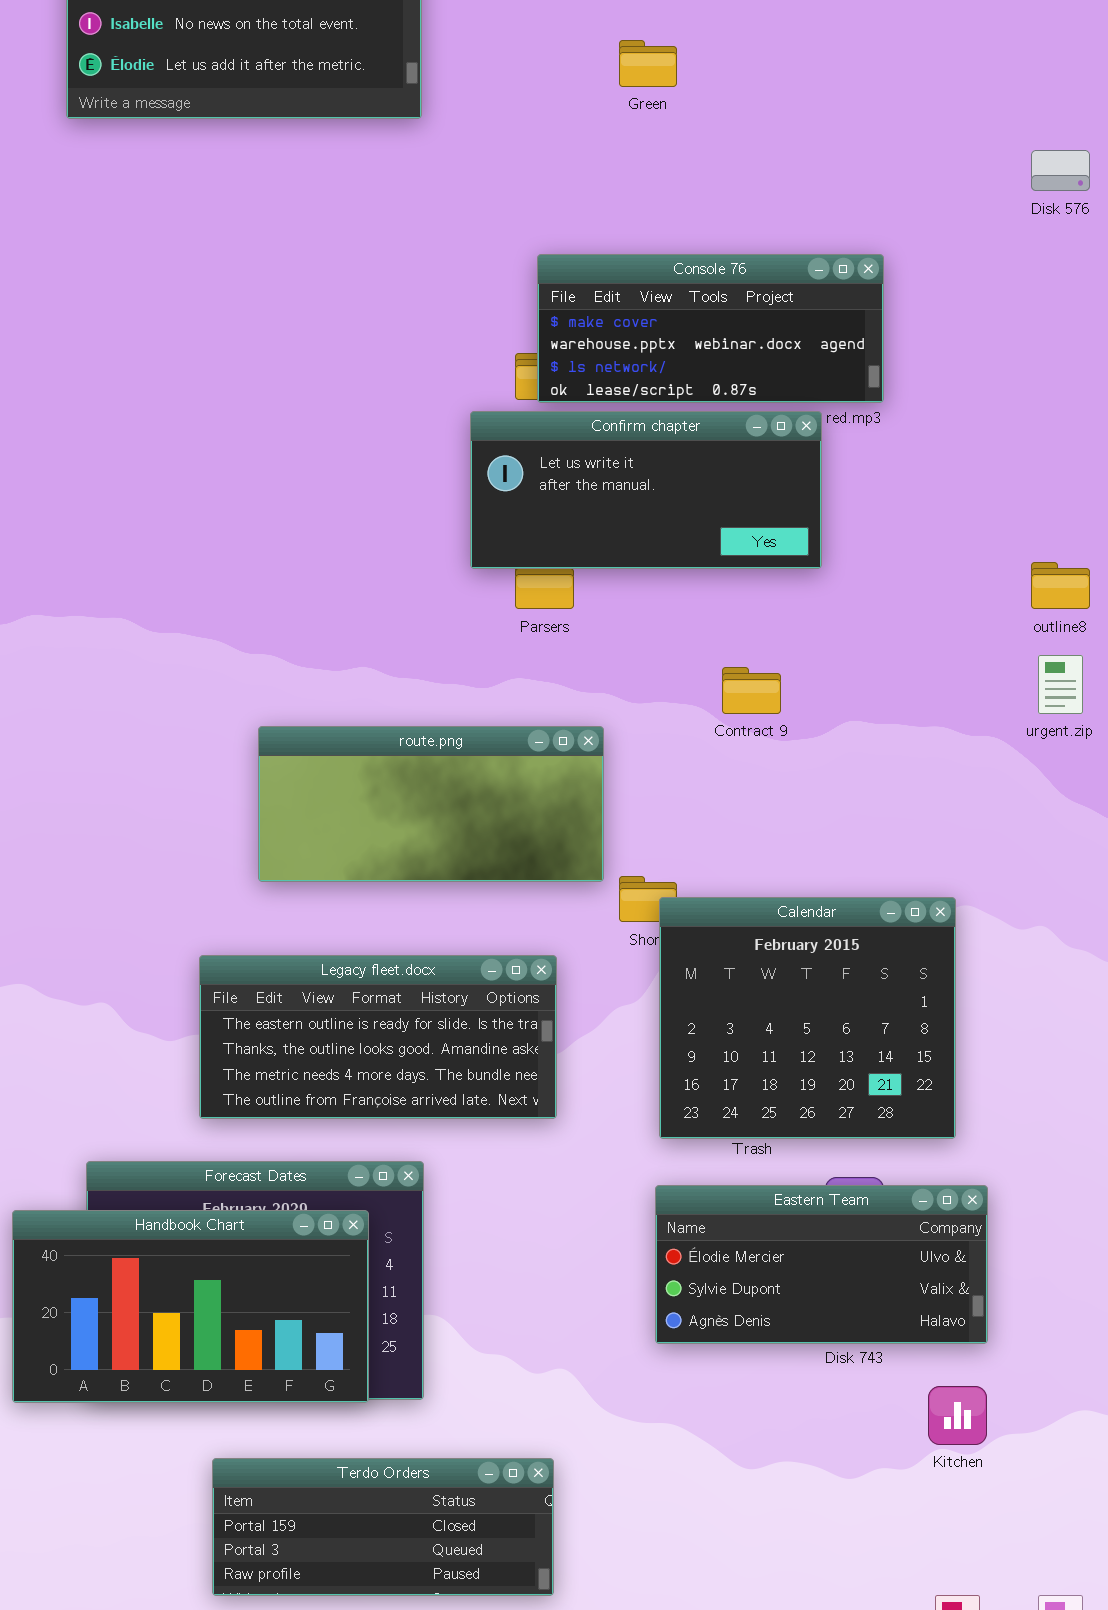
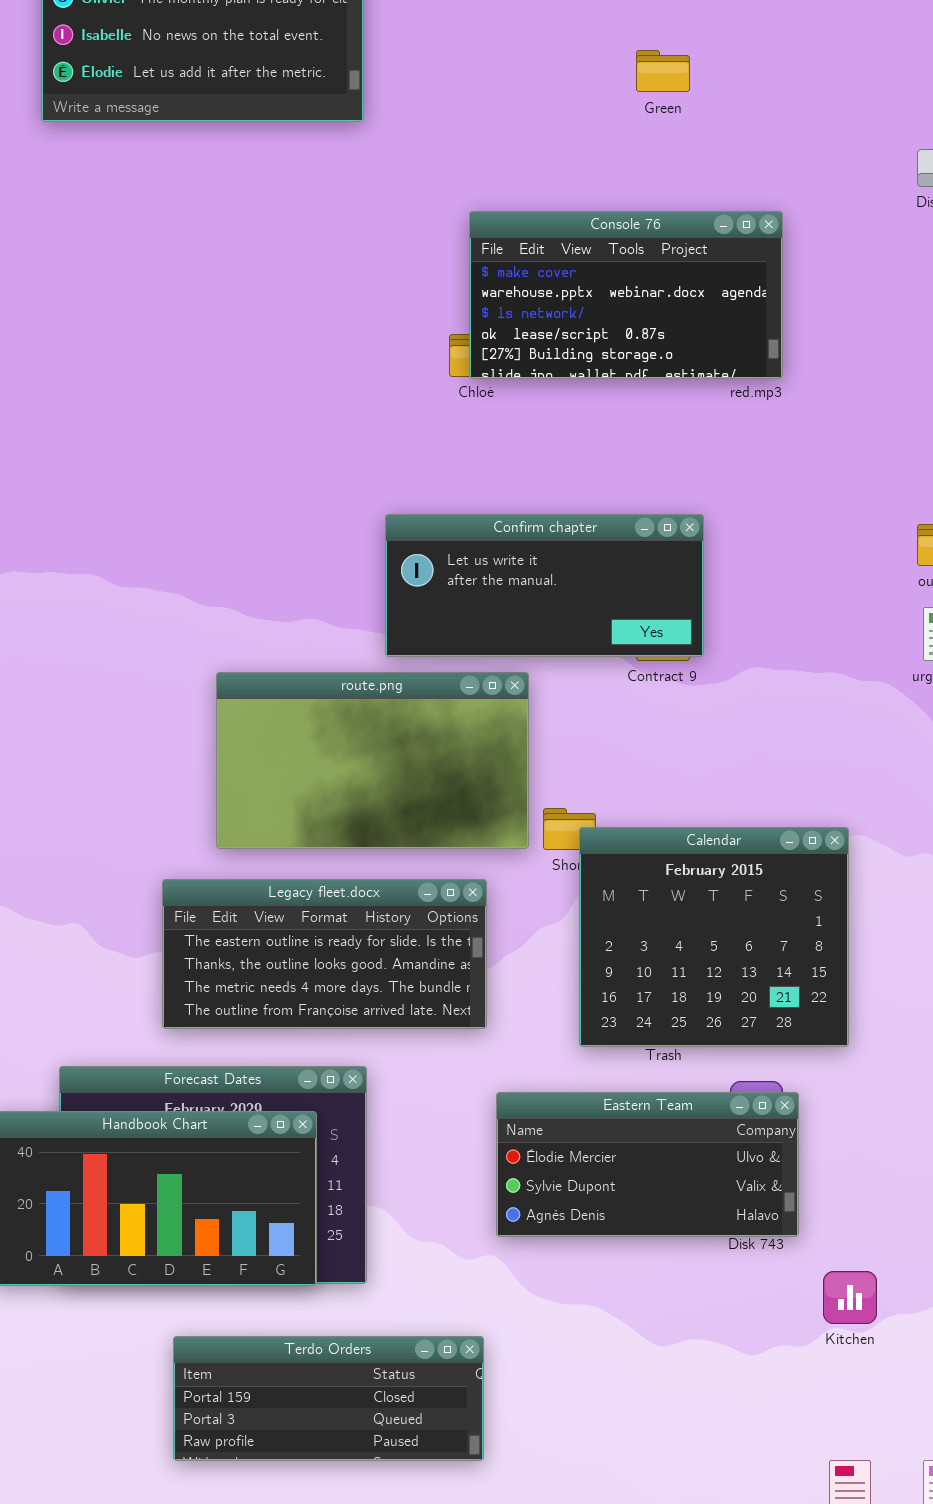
Green: [619,40,677,87] -> [636,50,690,92], moved
Console 76: [537,254,884,403] -> [469,211,783,379], resized
Confirm chapter: [470,411,822,569] -> [385,514,704,657], moved
route.png: [258,726,604,882] -> [216,672,529,849], resized
Eastern Team: [655,1185,988,1344] -> [496,1092,799,1237], moved

